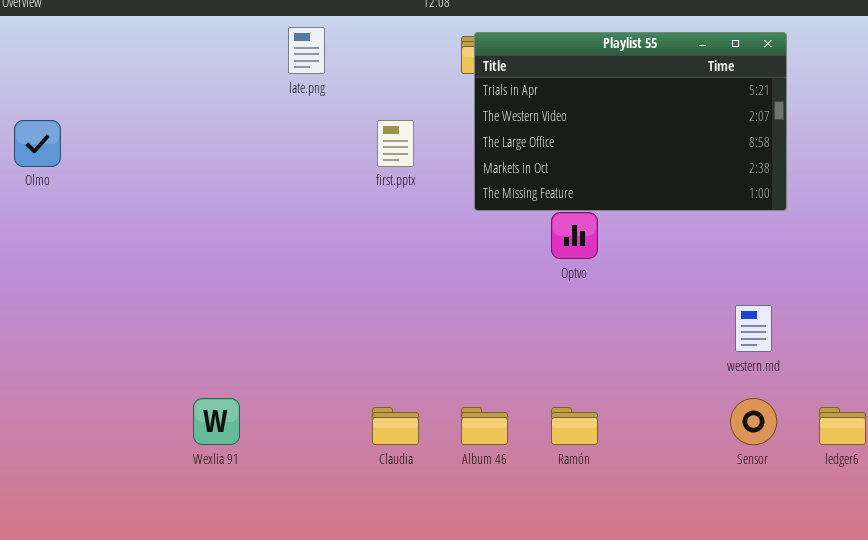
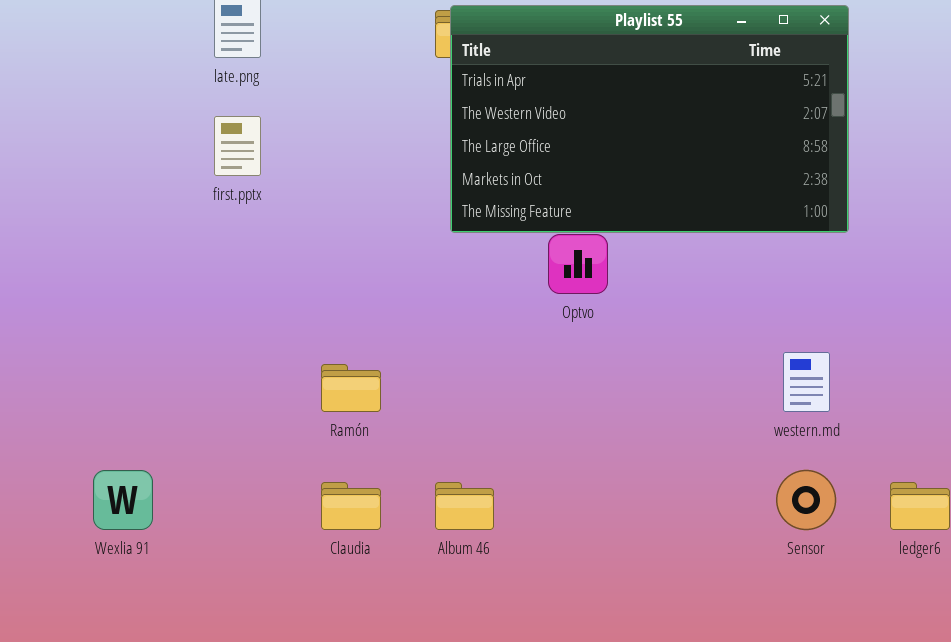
first.pptx: [377,120,414,167] -> [214,116,261,176], moved
Ramón: [551,407,598,445] -> [321,364,381,412], moved

